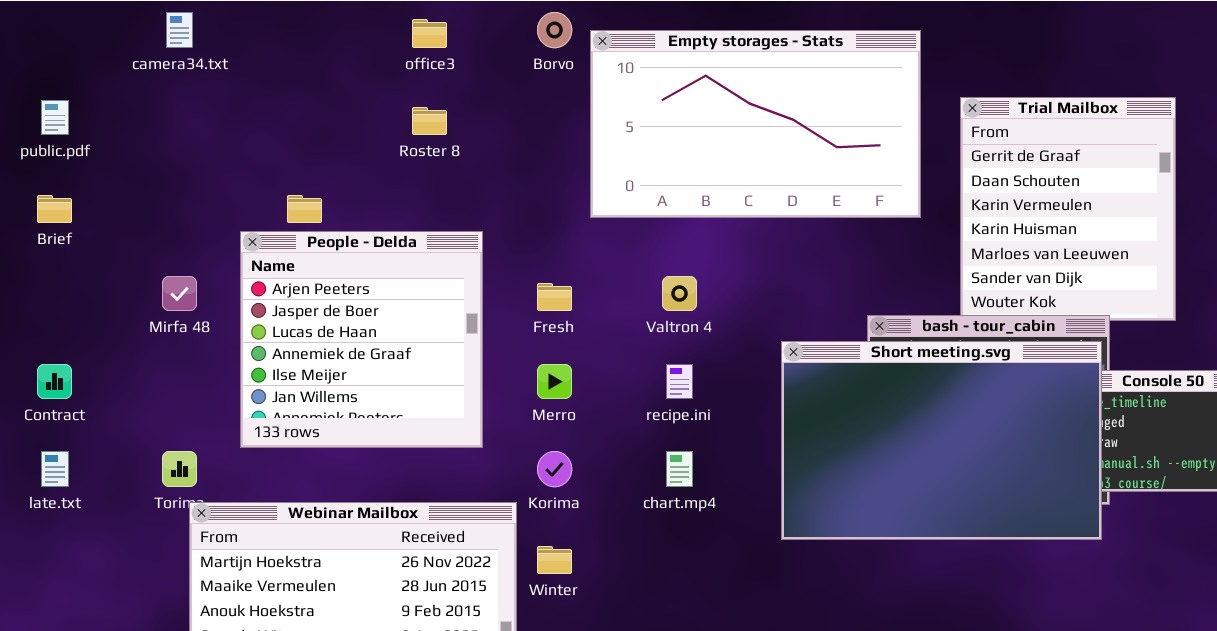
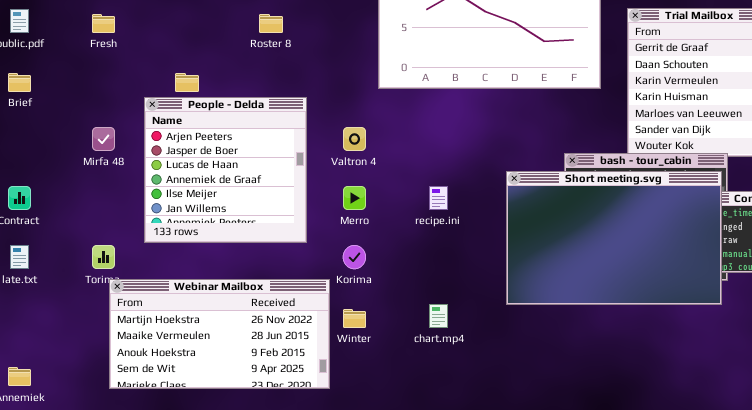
Valtron 4: [662,276,697,311] -> [343,127,366,151], moved
Fresh: [537,283,572,311] -> [92,14,115,33], moved
chart.mp4: [666,451,693,487] -> [429,304,448,328], moved

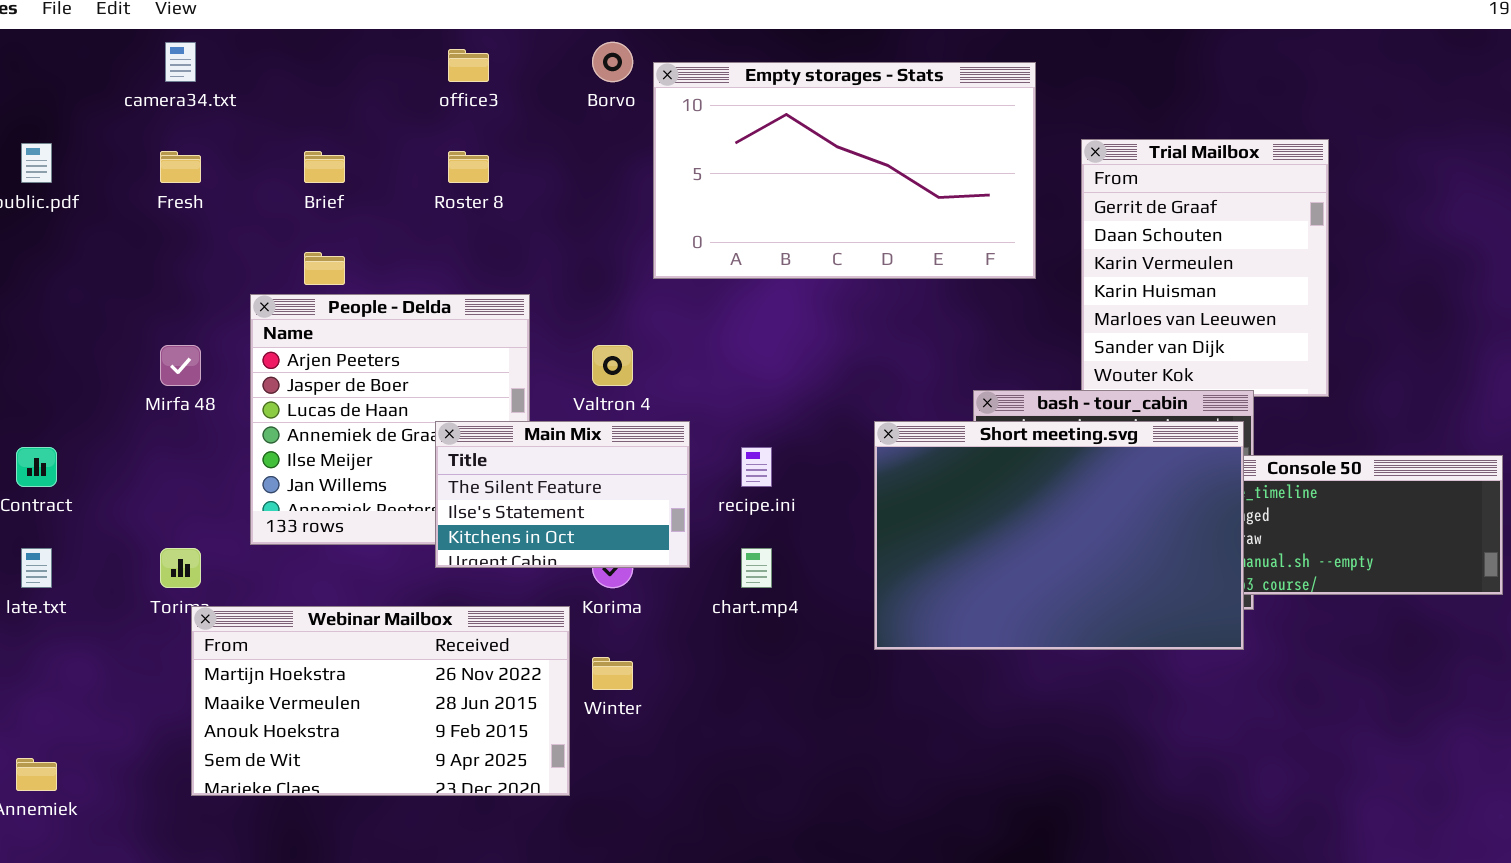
Brief: [8,73,31,92] -> [304,151,345,183], moved
Main Mix: none -> [435,421,690,568], opened
chart.mp4: [429,304,448,328] -> [741,548,772,588], moved

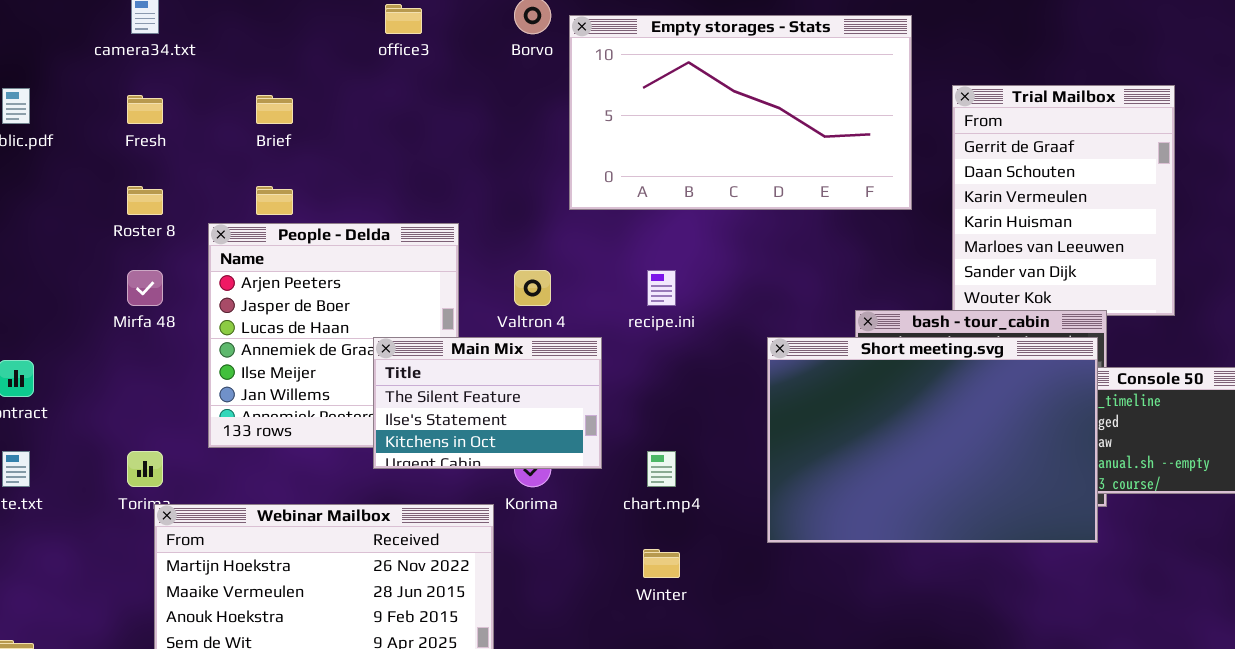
Roster 8: [448,151,489,183] -> [127,186,163,215], moved
recipe.ini: [741,447,772,487] -> [647,270,676,306], moved
Winter: [592,657,633,690] -> [643,549,680,578], moved

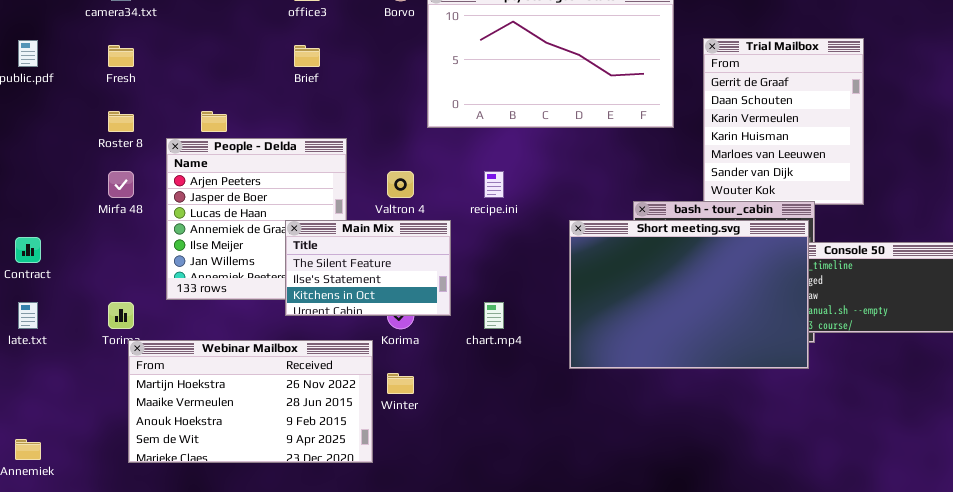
Brief: [256,95,293,124] -> [294,45,320,67], moved
Winter: [643,549,680,578] -> [387,373,414,394], moved

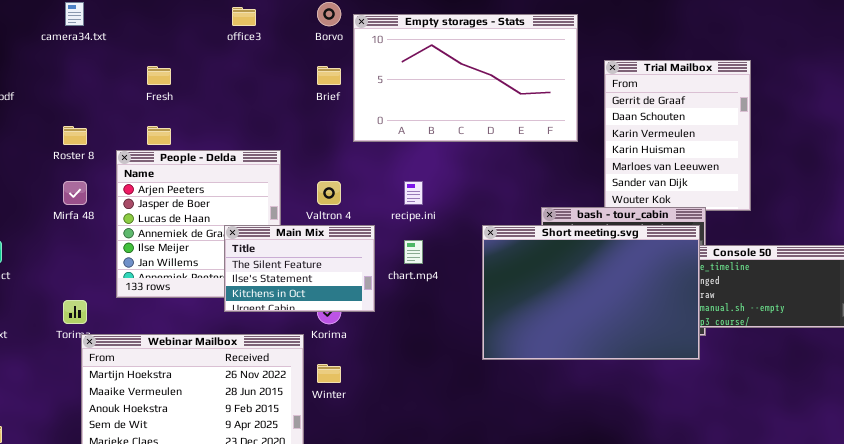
Fresh: [108,45,134,67] -> [147,66,171,85], moved
Brief: [294,45,320,67] -> [317,66,341,85], moved
chart.mp4: [484,302,504,329] -> [404,240,423,264], moved

